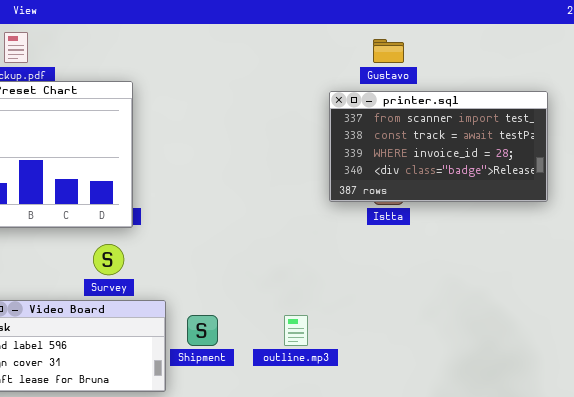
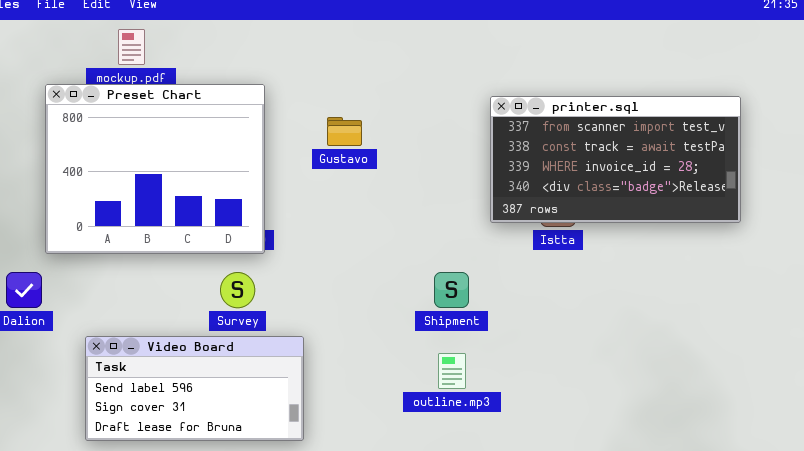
Gustavo: [373,39,404,63] -> [327,117,362,146], moved
Shipment: [187,315,218,346] -> [434,272,469,308], moved

